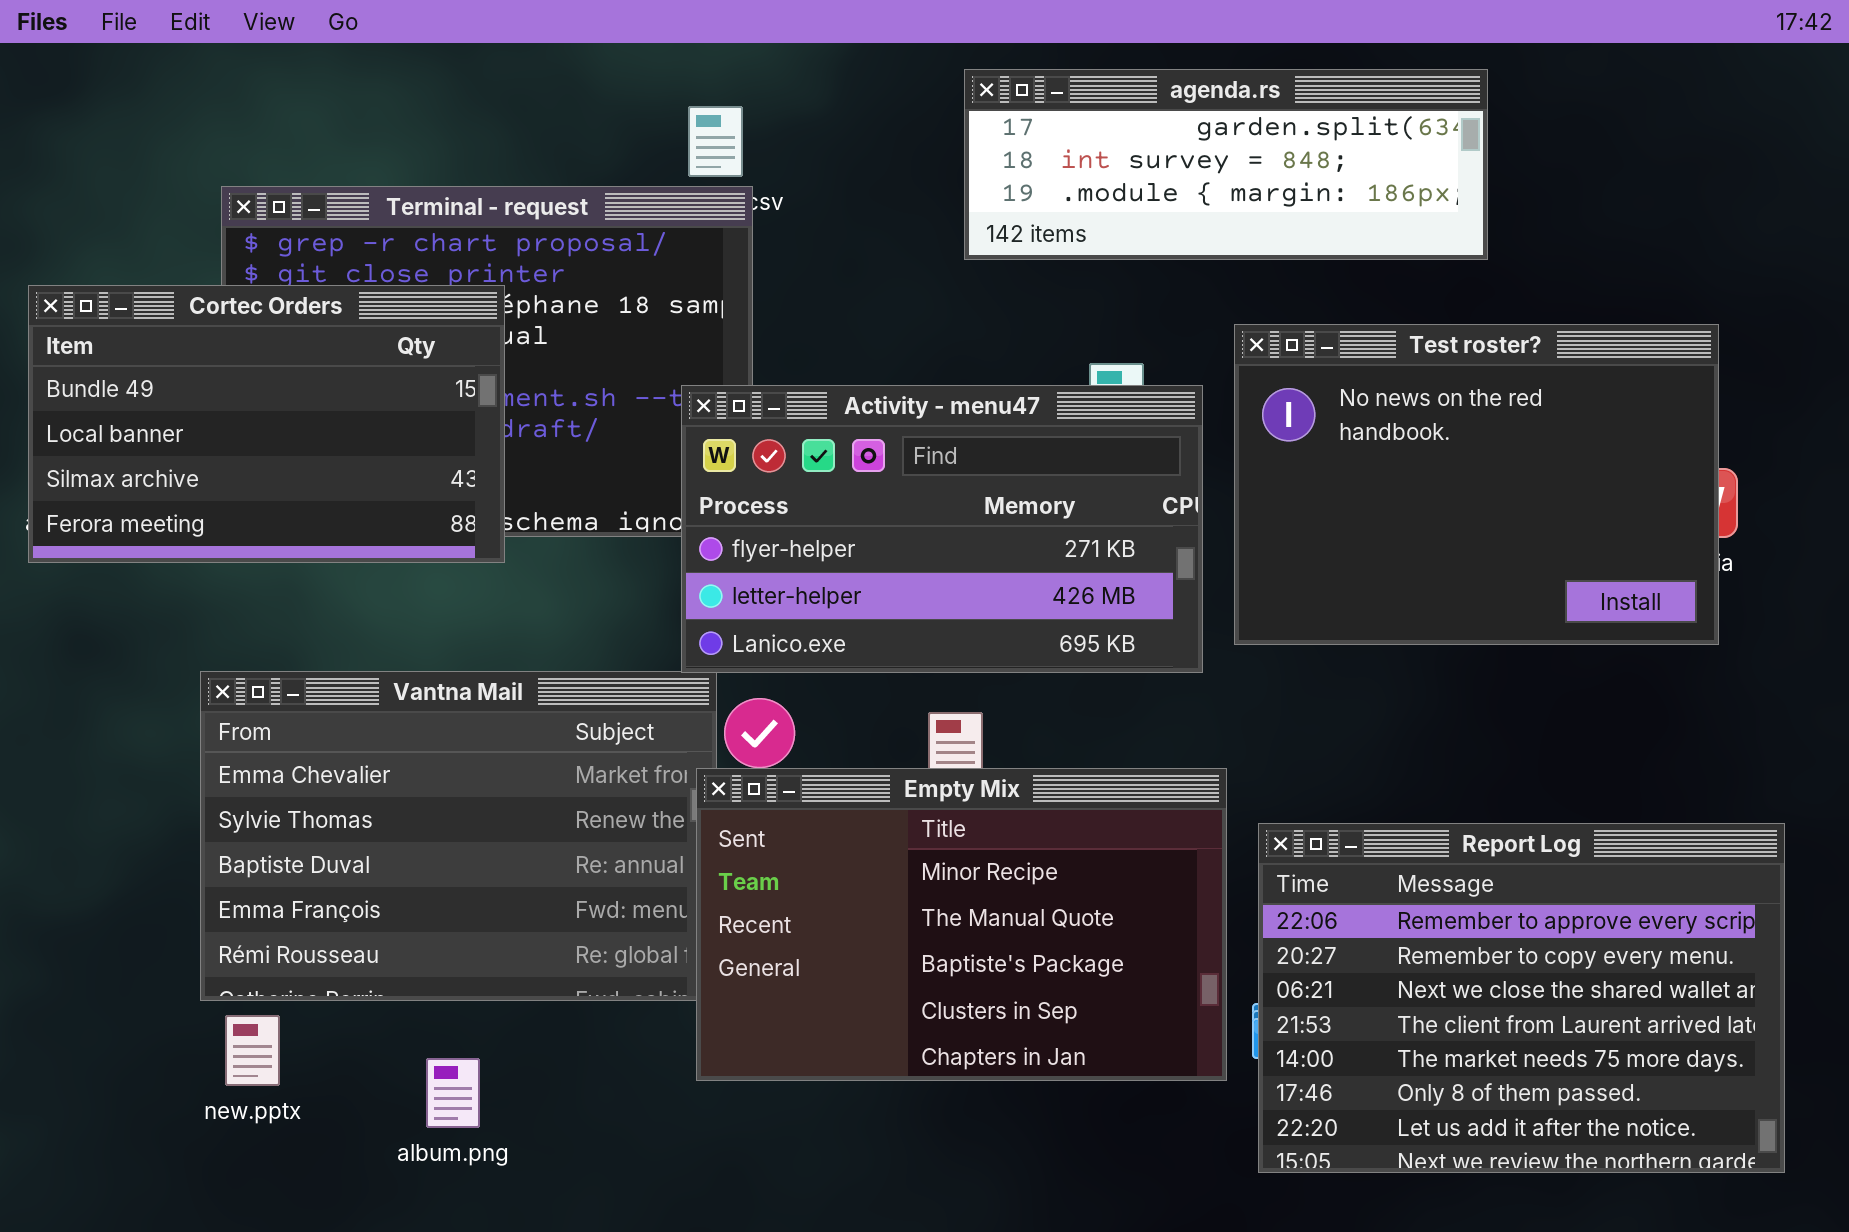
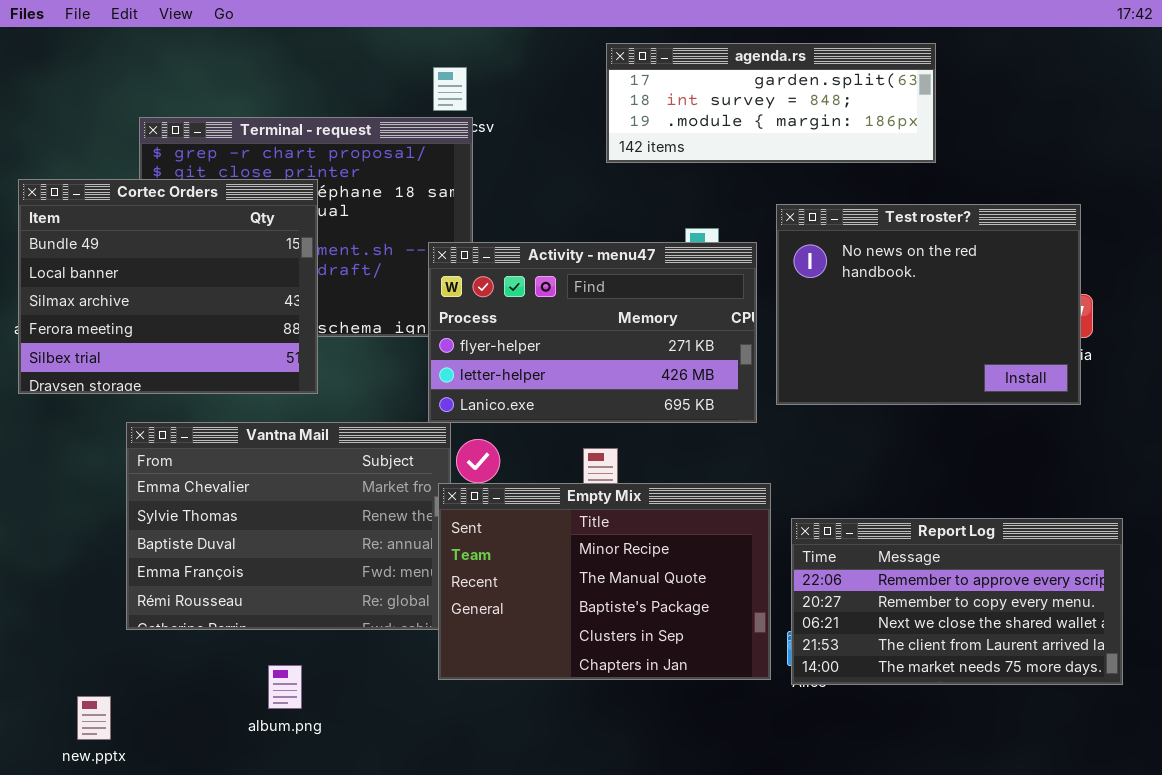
Cortec Orders: [28,285,505,563] -> [18,179,318,394], resized
Report Log: [1258,823,1785,1173] -> [791,518,1123,685], resized
new.pptx: [225,1015,280,1086] -> [77,696,111,740], moved

